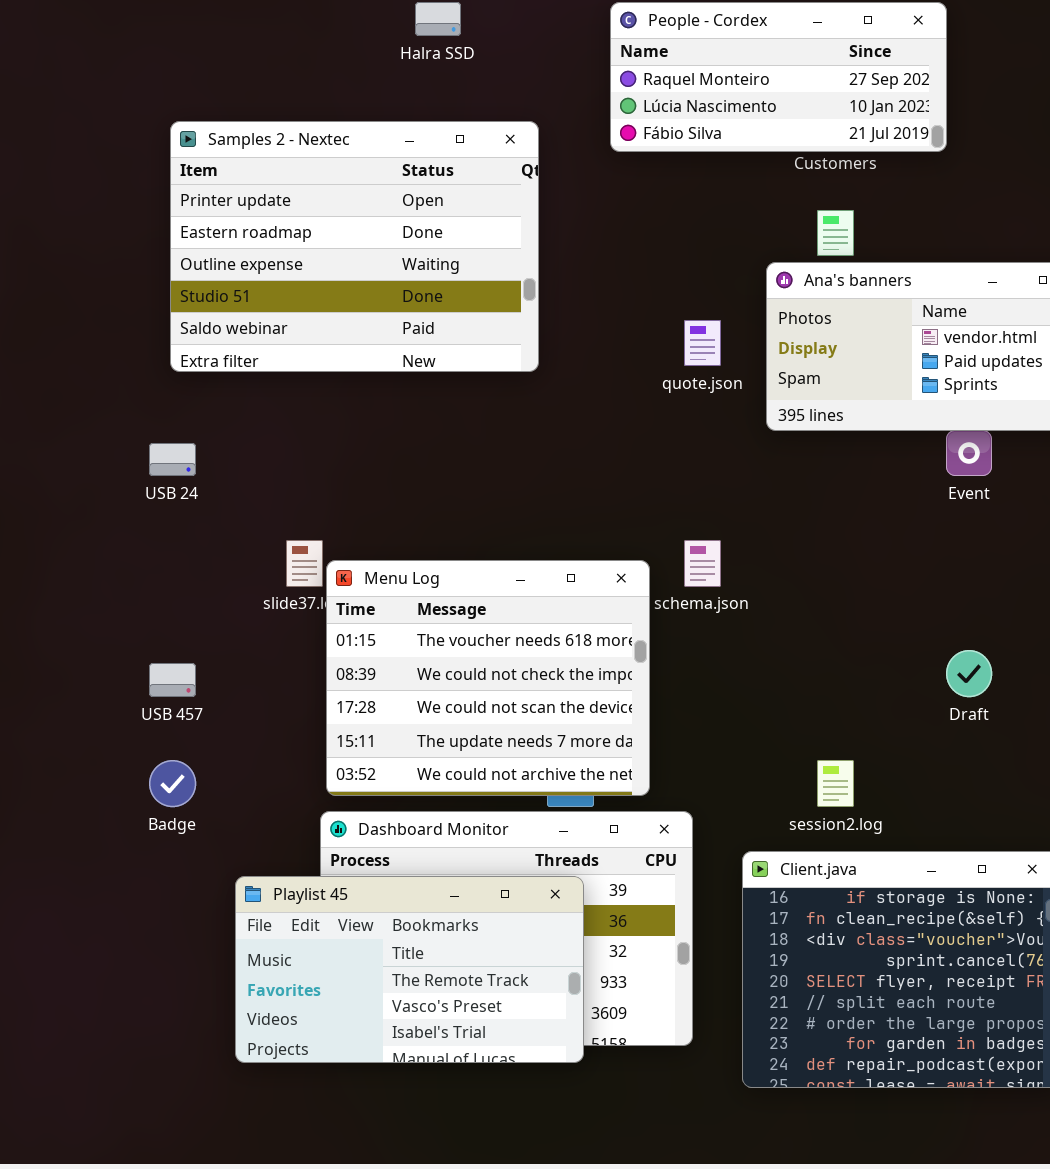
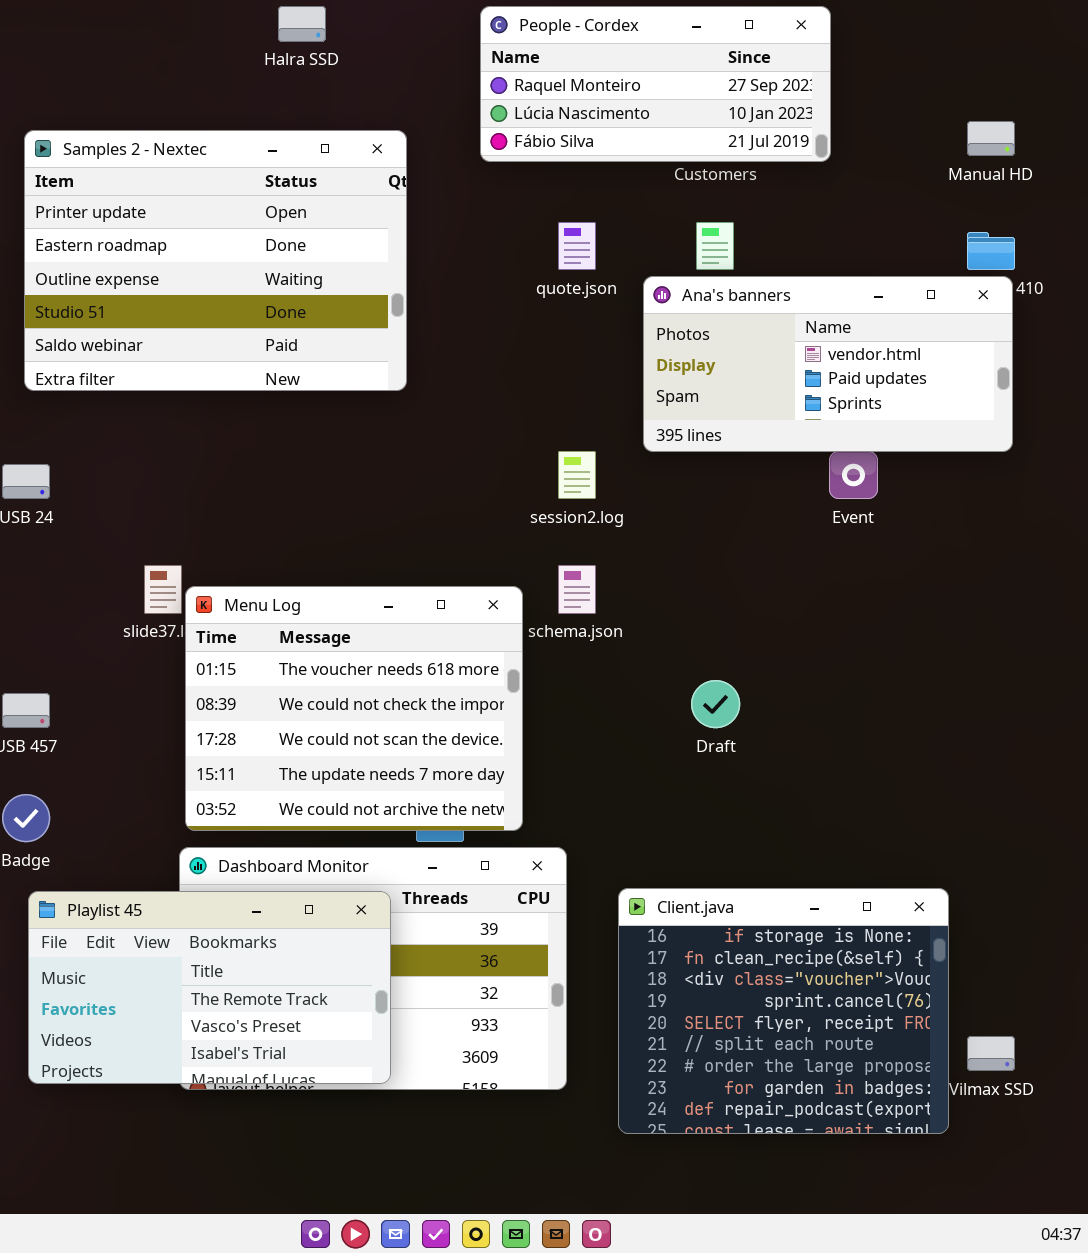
quote.json: [684,320,721,366] -> [558,222,596,270], moved
Draft: [946,650,992,697] -> [691,680,740,728], moved
session2.log: [817,760,854,807] -> [558,451,596,499], moved
Playlist 45: [235,876,584,1063] -> [28,891,391,1084], moved

